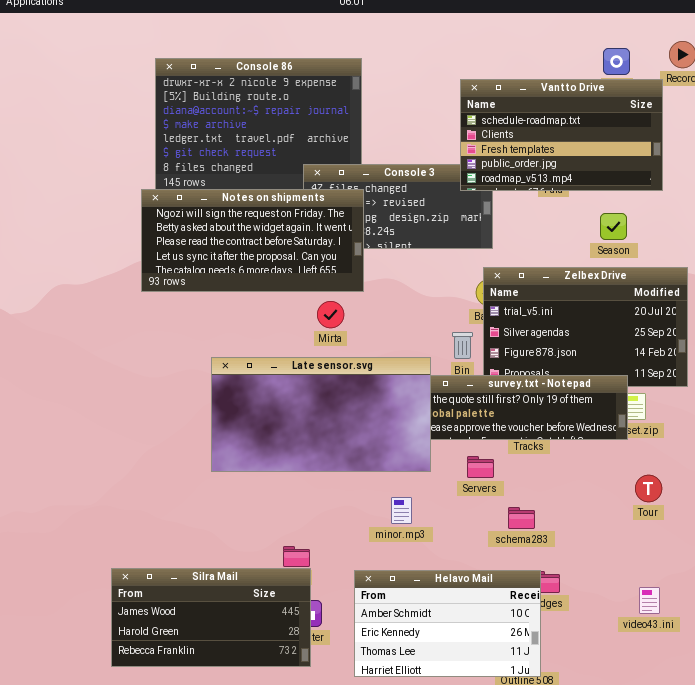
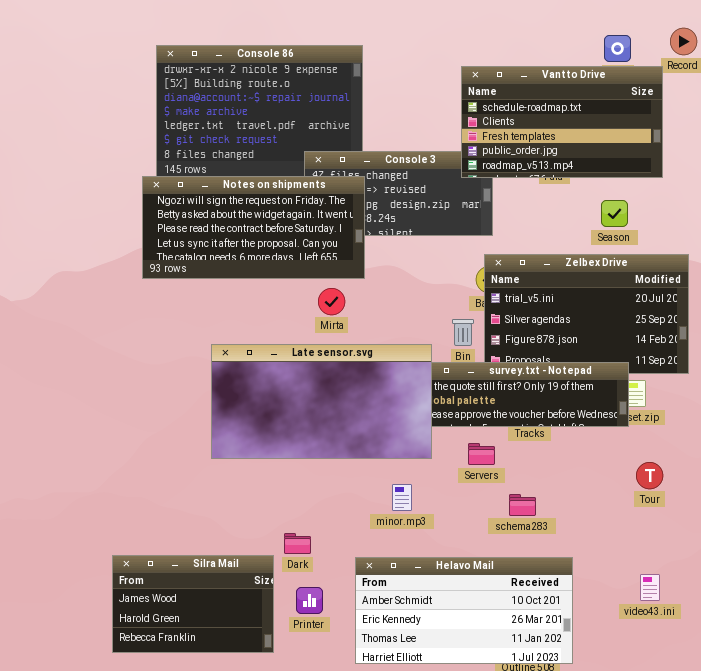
Silra Mail: [111,568,311,667] -> [112,555,274,653], resized
Helavo Mail: [354,570,541,677] -> [355,557,573,664], resized

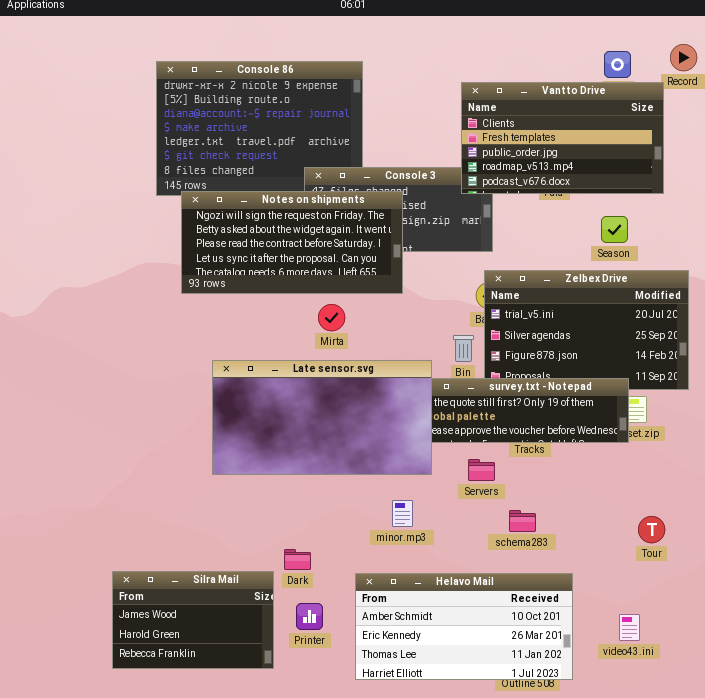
Vantto Drive: [461,66,663,178] -> [461,82,664,194], scrolled down 1 row
Notes on shipments: [142,176,365,279] -> [181,191,403,294], moved
Tour: [636,462,663,489] -> [638,516,665,543], moved
video43.ini: [640,574,660,601] -> [619,614,640,641], moved

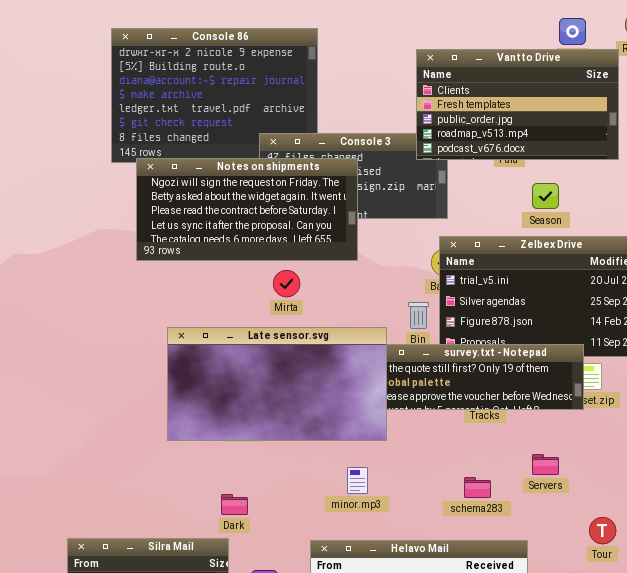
Season: [601,216,628,243] -> [532,183,559,209], moved
Servers: [468,459,495,481] -> [532,454,559,475], moved
Tour: [638,516,665,543] -> [589,517,616,544], moved
Dark: [284,549,311,570] -> [221,494,248,515], moved

